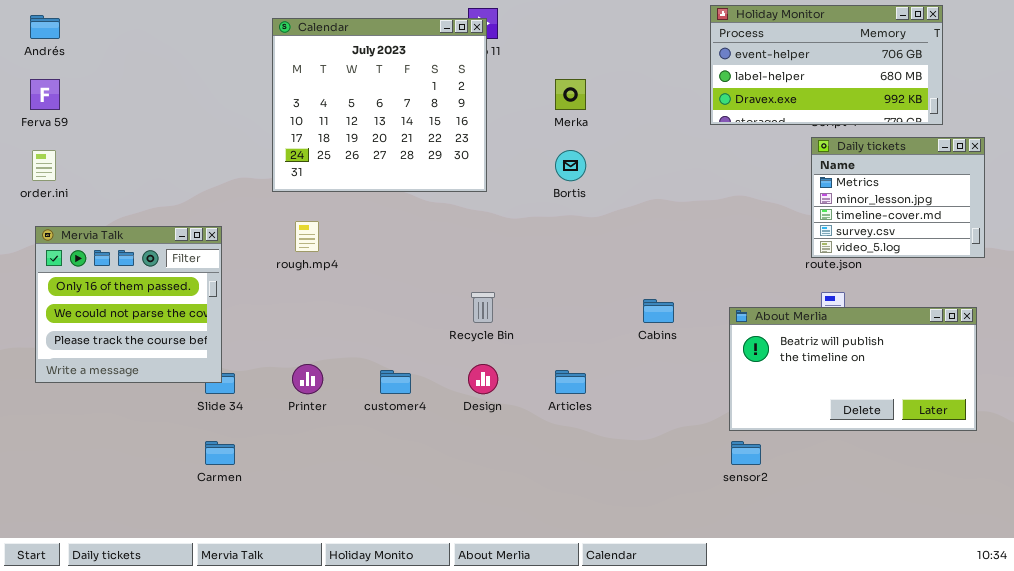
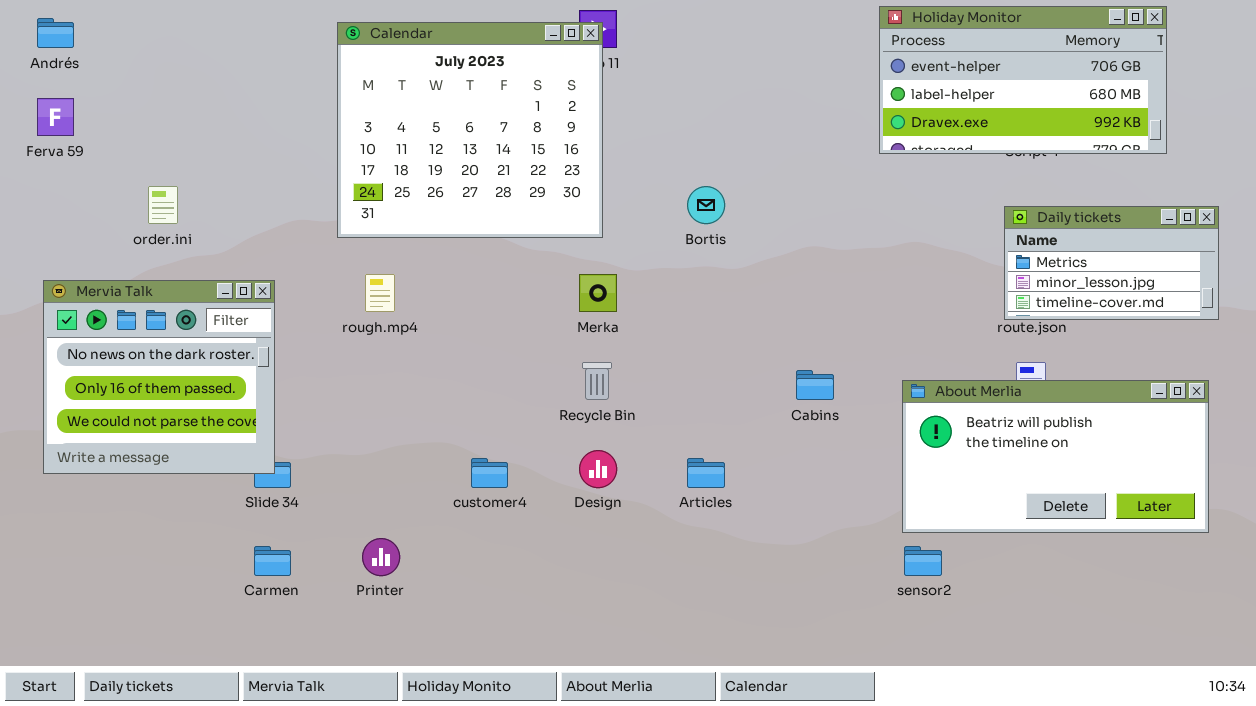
Merka: [555,79,586,110] -> [579,274,617,312], moved
Daily tickets: [811,137,985,258] -> [1004,206,1219,320], resized
order.ini: [32,150,56,181] -> [148,186,178,224], moved
Mervia Talk: [35,226,222,383] -> [43,280,275,474], scrolled up 1 row
Printer: [292,364,323,394] -> [362,538,400,576], moved

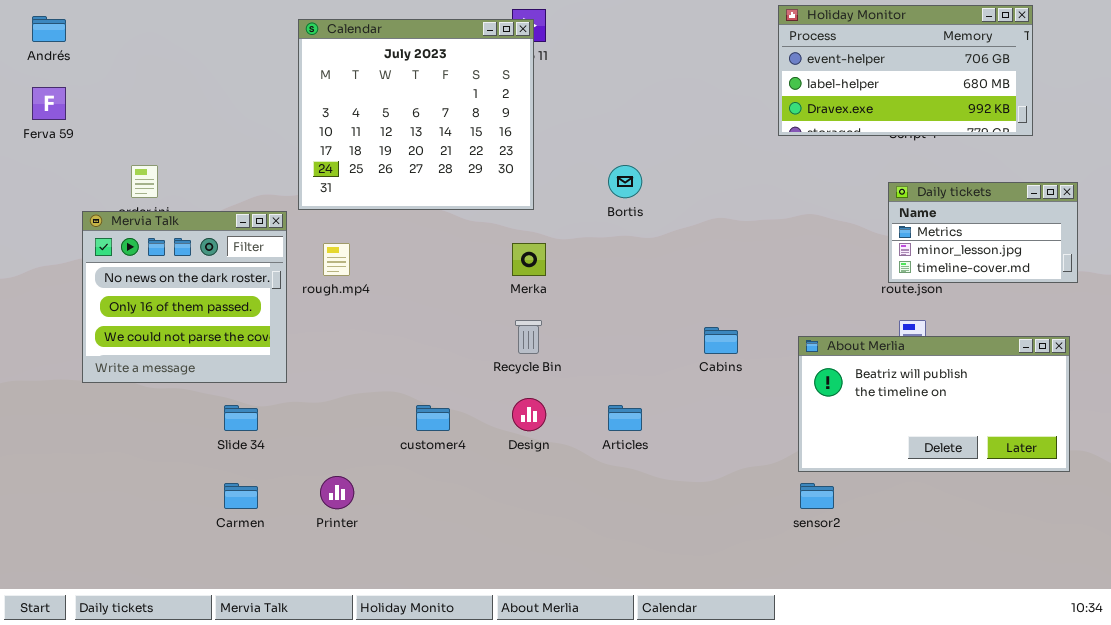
Mervia Talk: [43,280,275,474] -> [82,211,287,383], moved

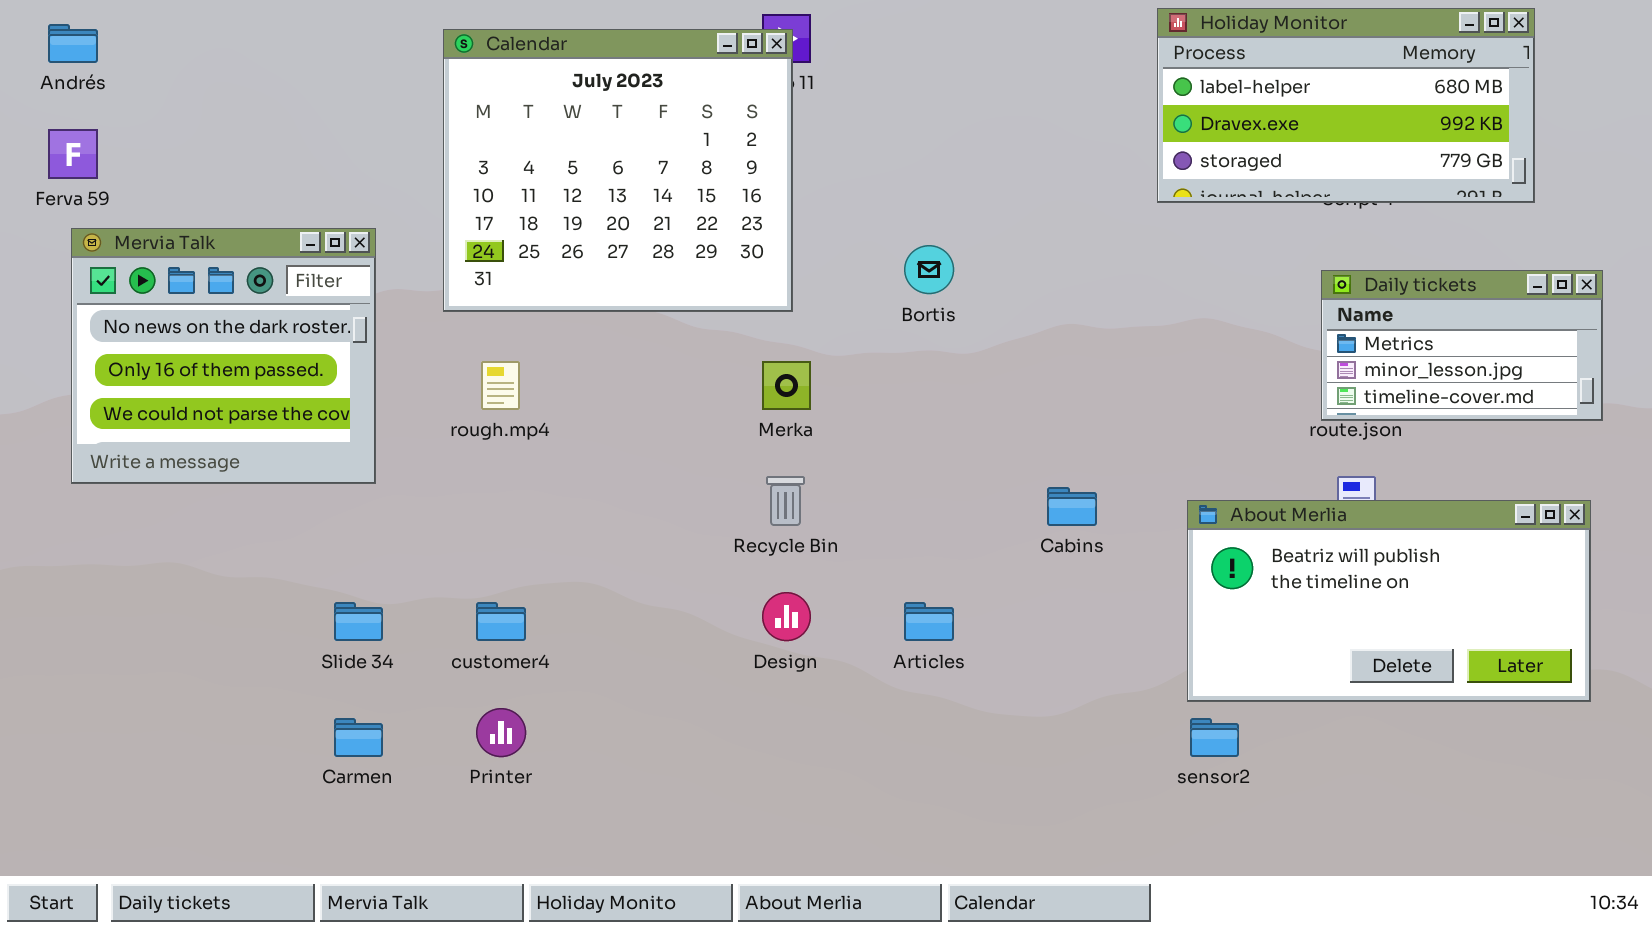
Holiday Monitor: [778,5,1033,136] -> [1157,8,1535,203], scrolled down 1 row
Mervia Talk: [82,211,287,383] -> [71,228,376,484], moved
customer4: [416,405,450,431] -> [476,602,526,641], moved

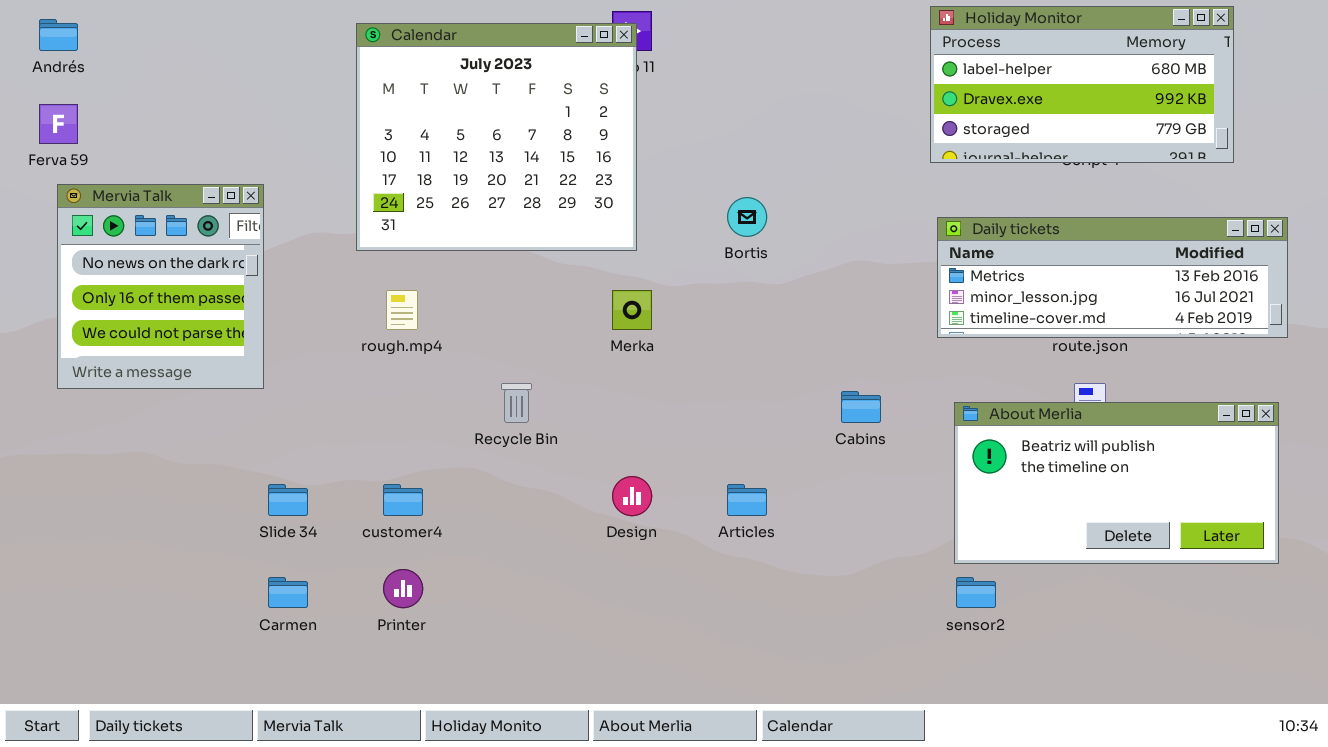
Mervia Talk: [71,228,376,484] -> [57,184,264,389], resized
Daily tickets: [1321,270,1603,421] -> [937,217,1288,338], resized
Recycle Bin: [766,476,805,526] -> [501,383,532,423], moved

